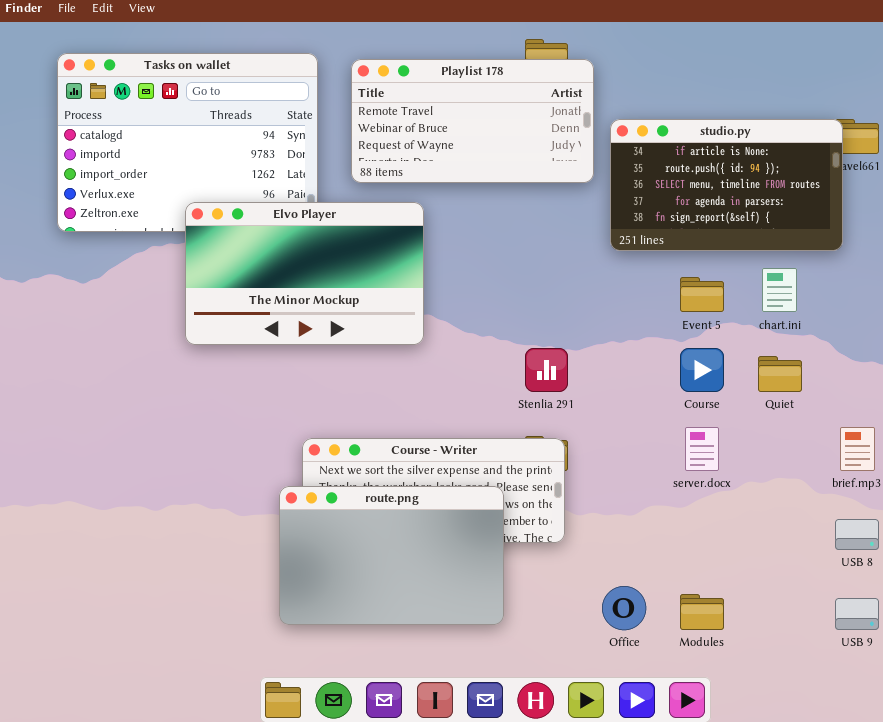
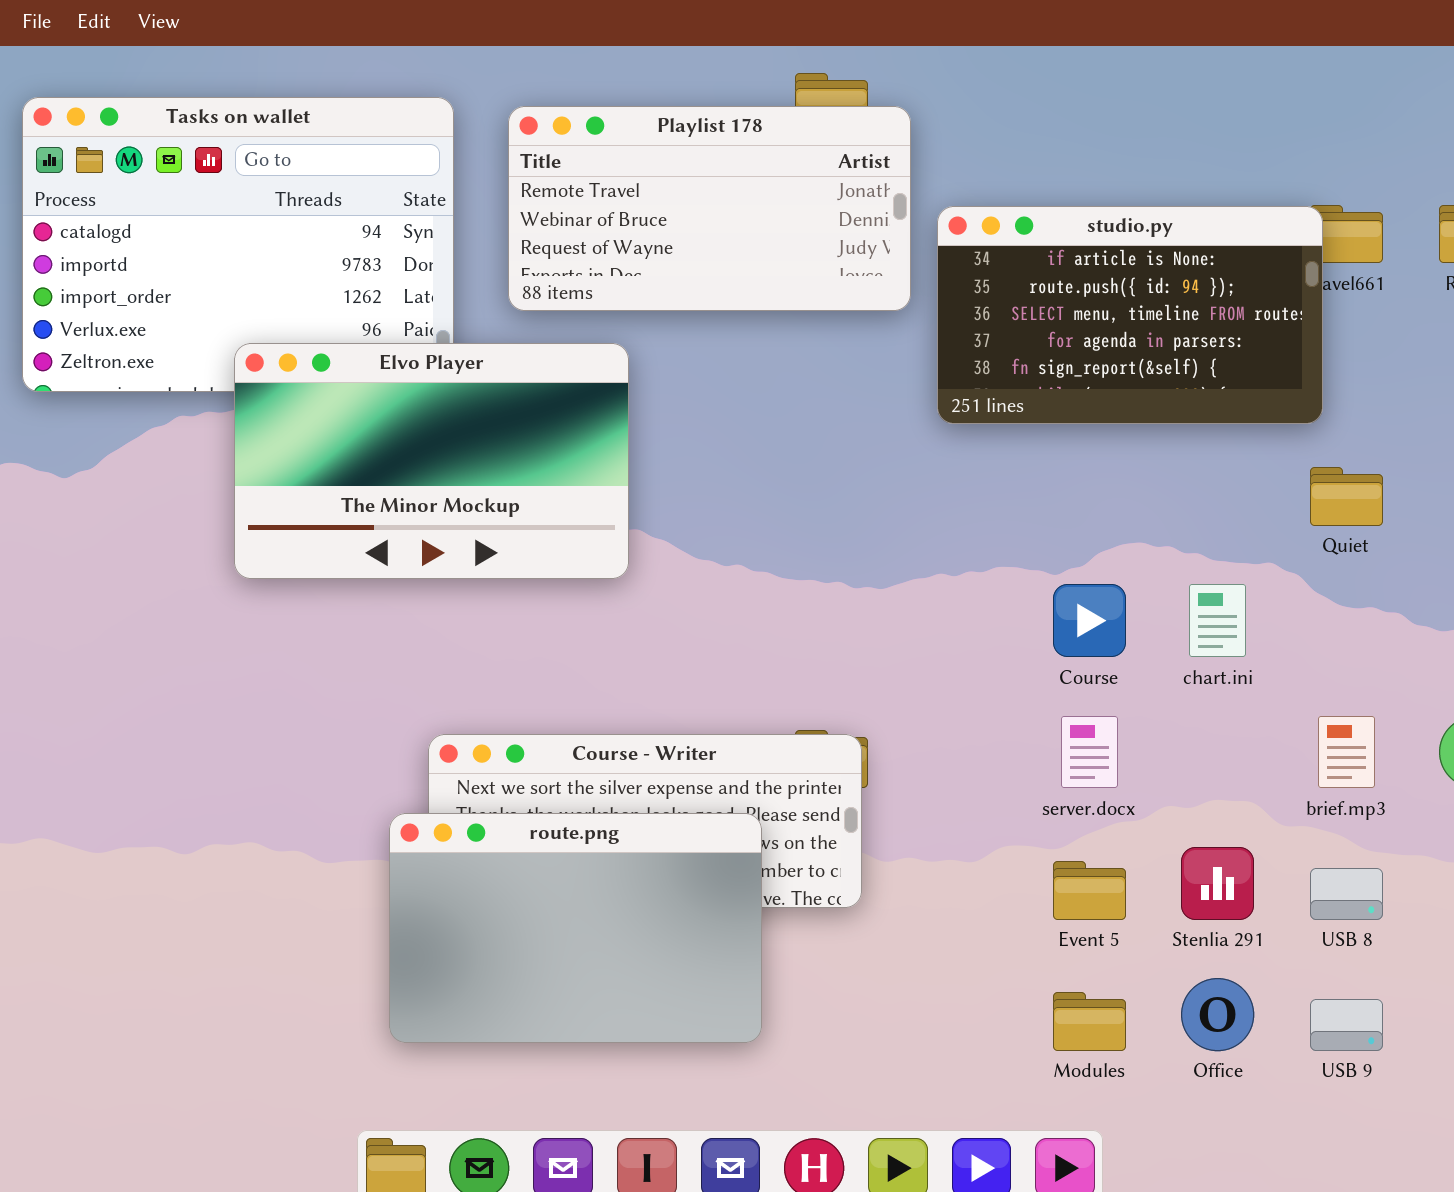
chart.ini: [762,268,797,312] -> [1189,584,1246,657], moved
Event 5: [680,277,724,312] -> [1053,861,1126,920], moved
Stenlia 291: [525,348,568,392] -> [1181,847,1254,920], moved
Quiet: [758,356,802,392] -> [1310,467,1383,526], moved
Office: [602,586,646,630] -> [1181,978,1254,1051], moved

